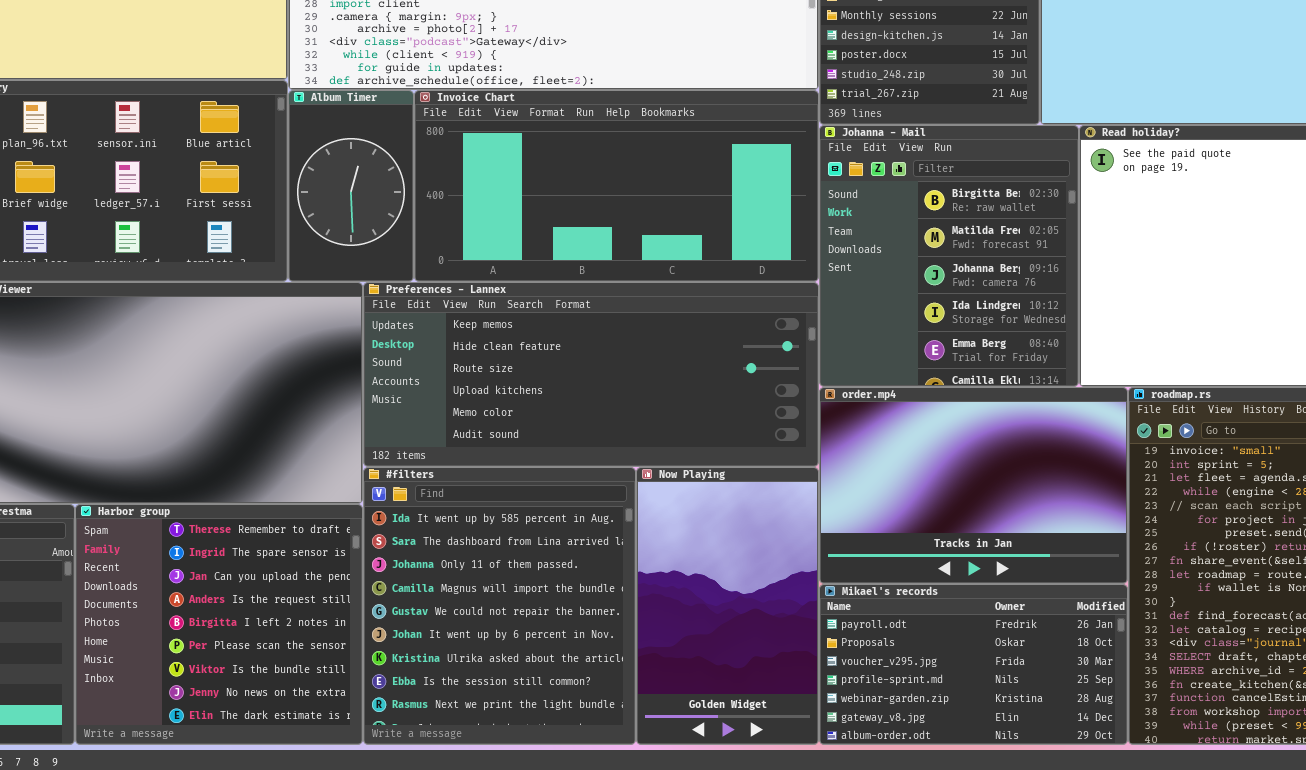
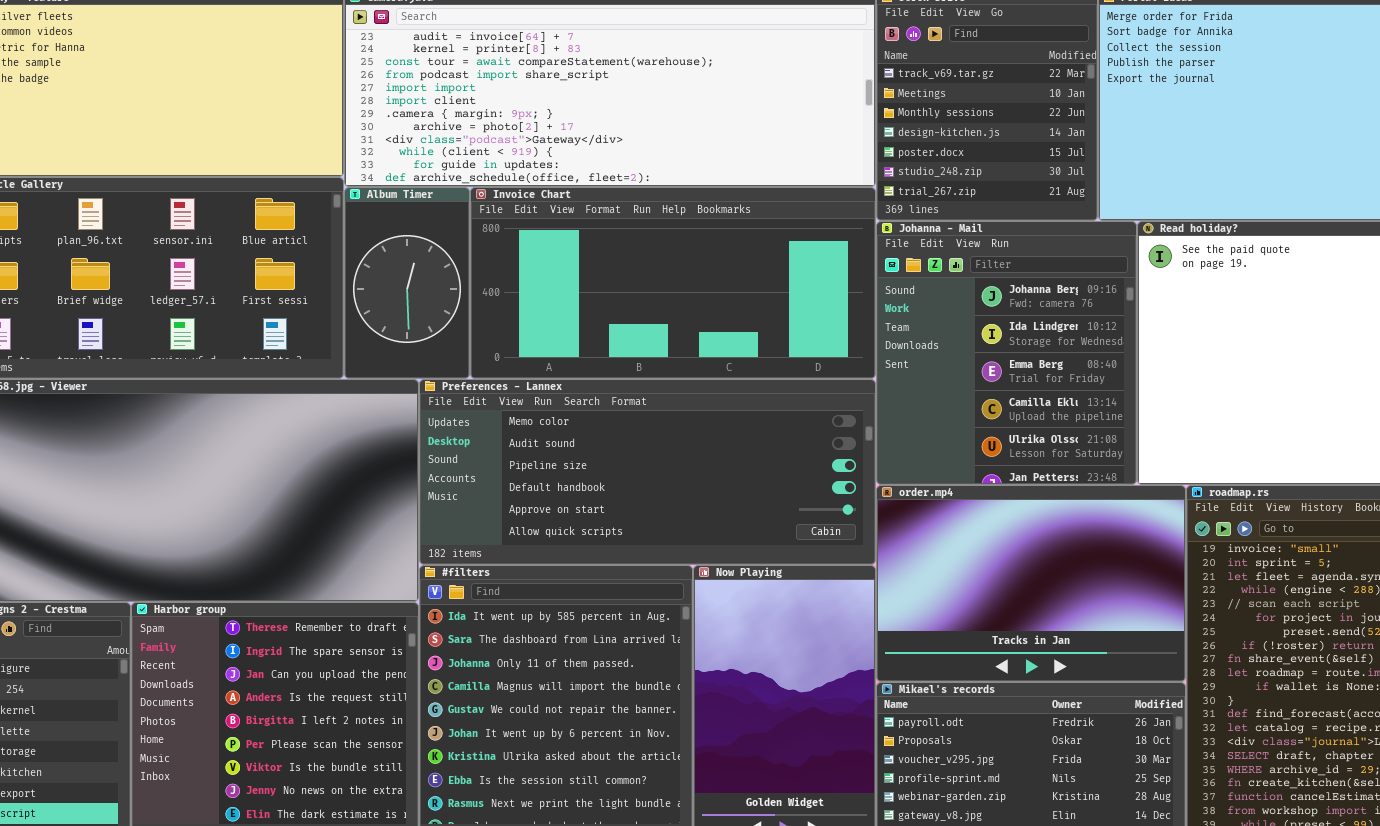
Johanna - Mail: [819,125,1079,387] -> [876,221,1137,485], scrolled down 2 rows
Preferences - Lannex: [363,282,819,467] -> [419,379,876,565], scrolled down 4 rows

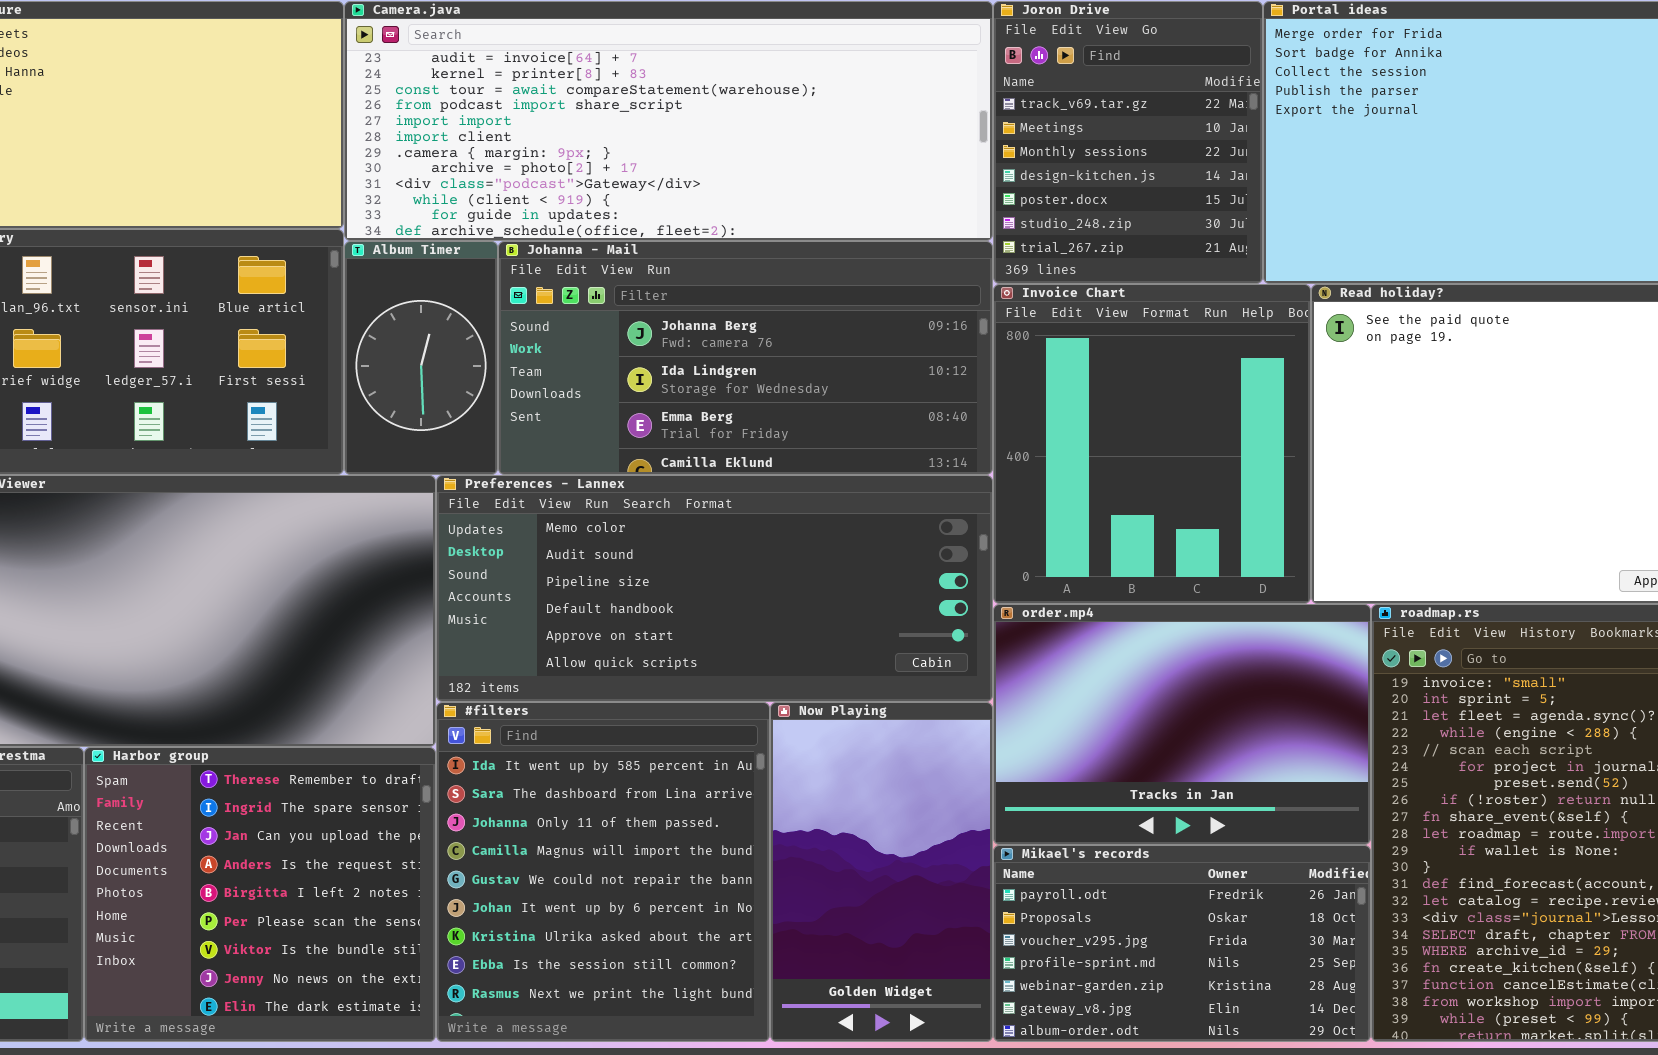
Invoice Chart: [470,187,876,379] -> [993,284,1311,604], moved, resized
Johanna - Mail: [876,221,1137,485] -> [498,241,993,475], moved, resized

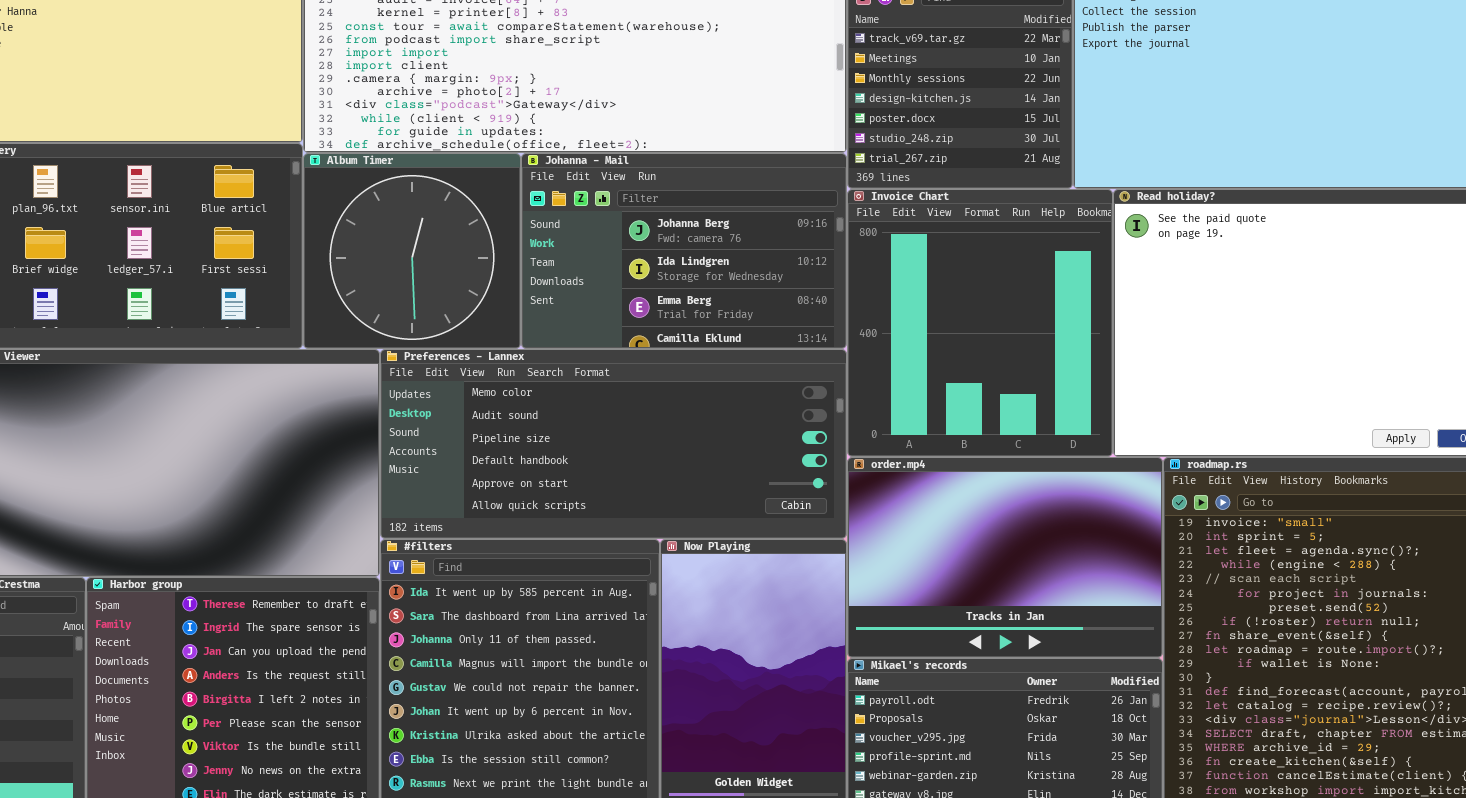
Album Timer: [344,241,498,475] -> [303,153,521,349], resized
Johanna - Mail: [498,241,993,475] -> [521,153,847,349], resized

